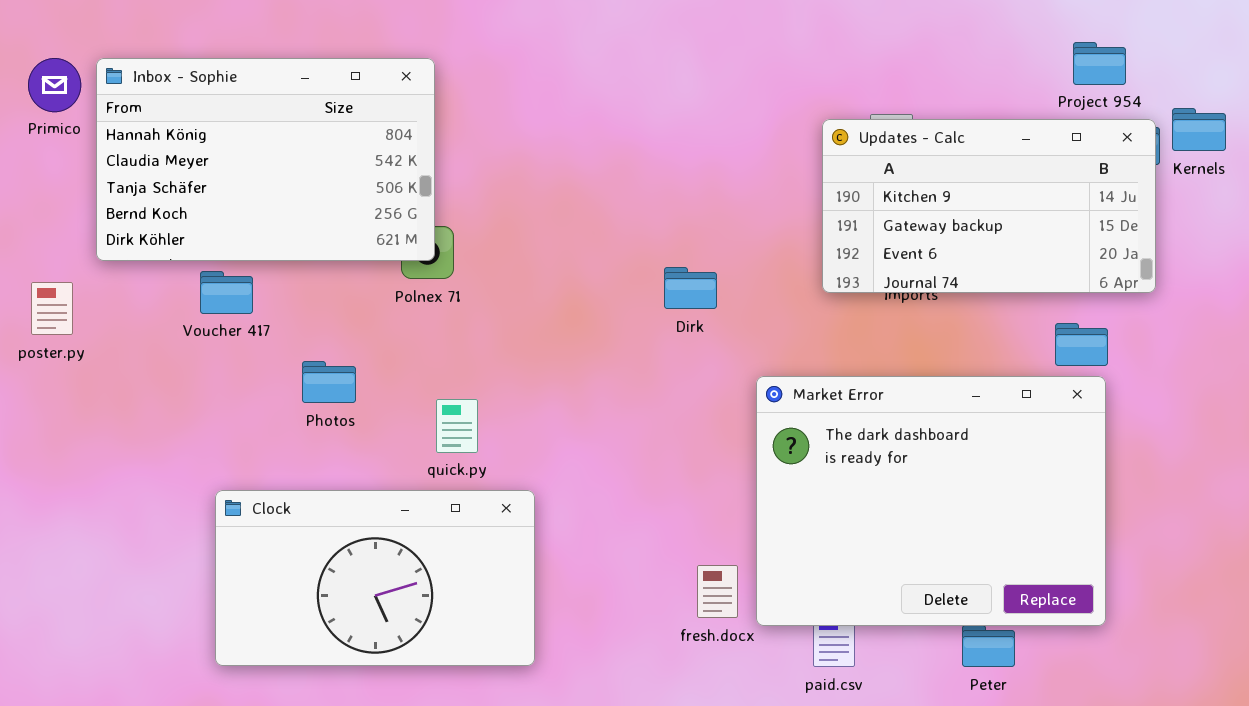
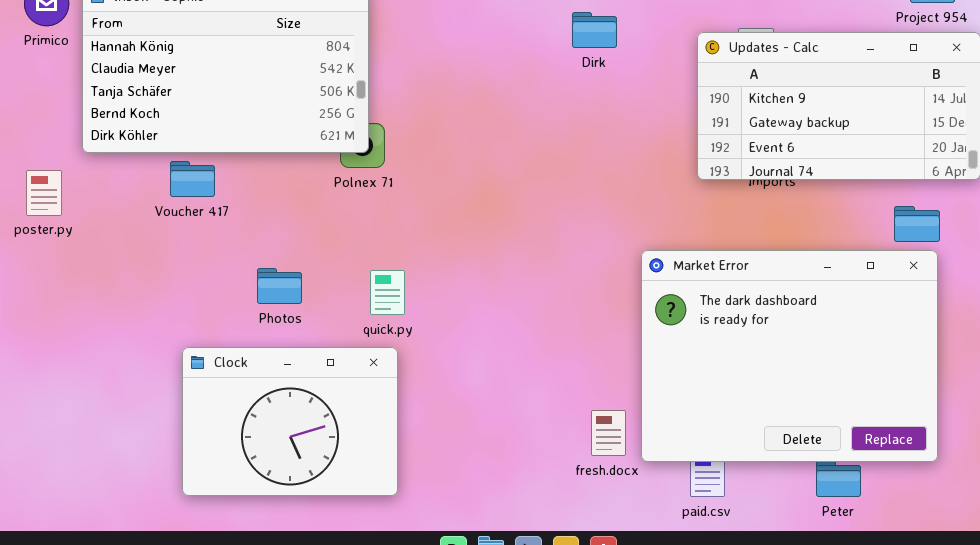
Dirk: [664,267,717,309] -> [572,12,617,48], moved
Photos: [302,361,356,403] -> [257,268,302,304], moved
Clock: [215,490,535,666] -> [182,347,398,496], resized

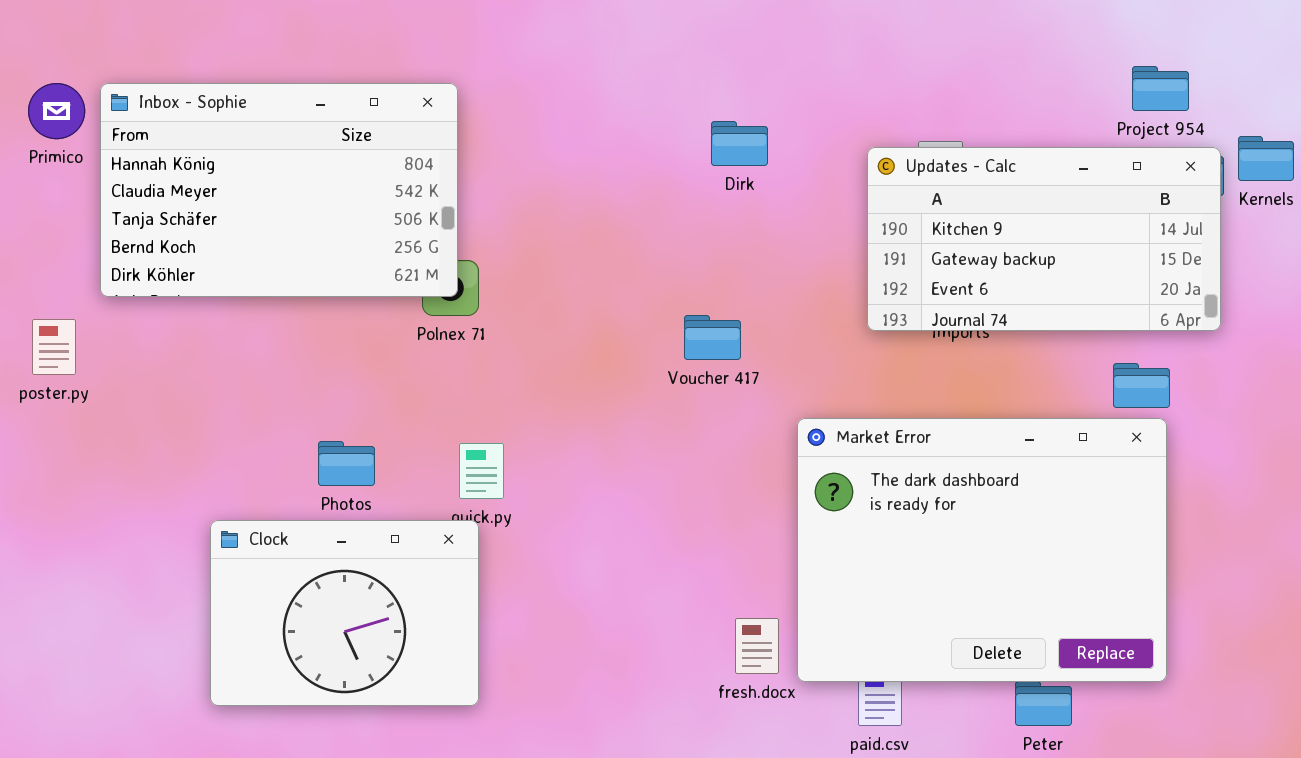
Voucher 417: [170,161,215,197] -> [684,315,741,360], moved
Clock: [182,347,398,496] -> [210,520,479,706], moved

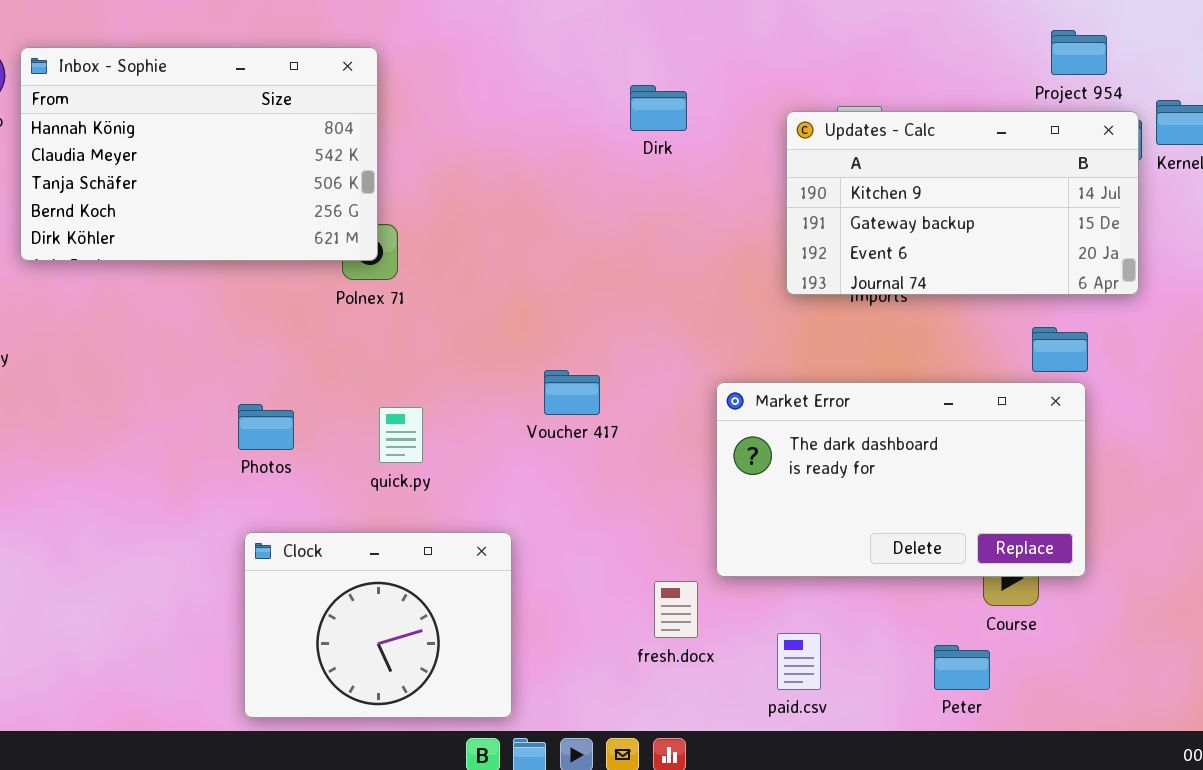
Voucher 417: [684,315,741,360] -> [544,370,600,415], moved
Market Error: [797,418,1167,682] -> [716,382,1086,577], resized
Clock: [210,520,479,706] -> [244,532,512,718], moved

